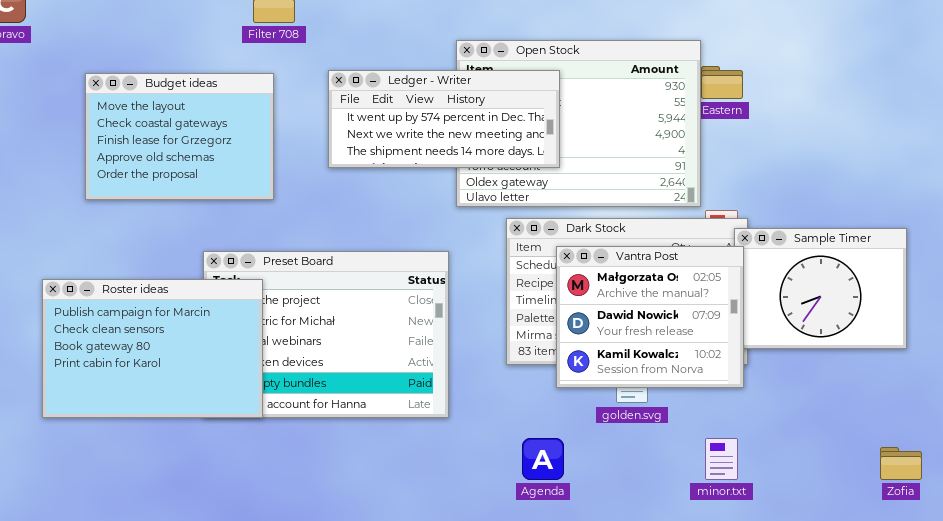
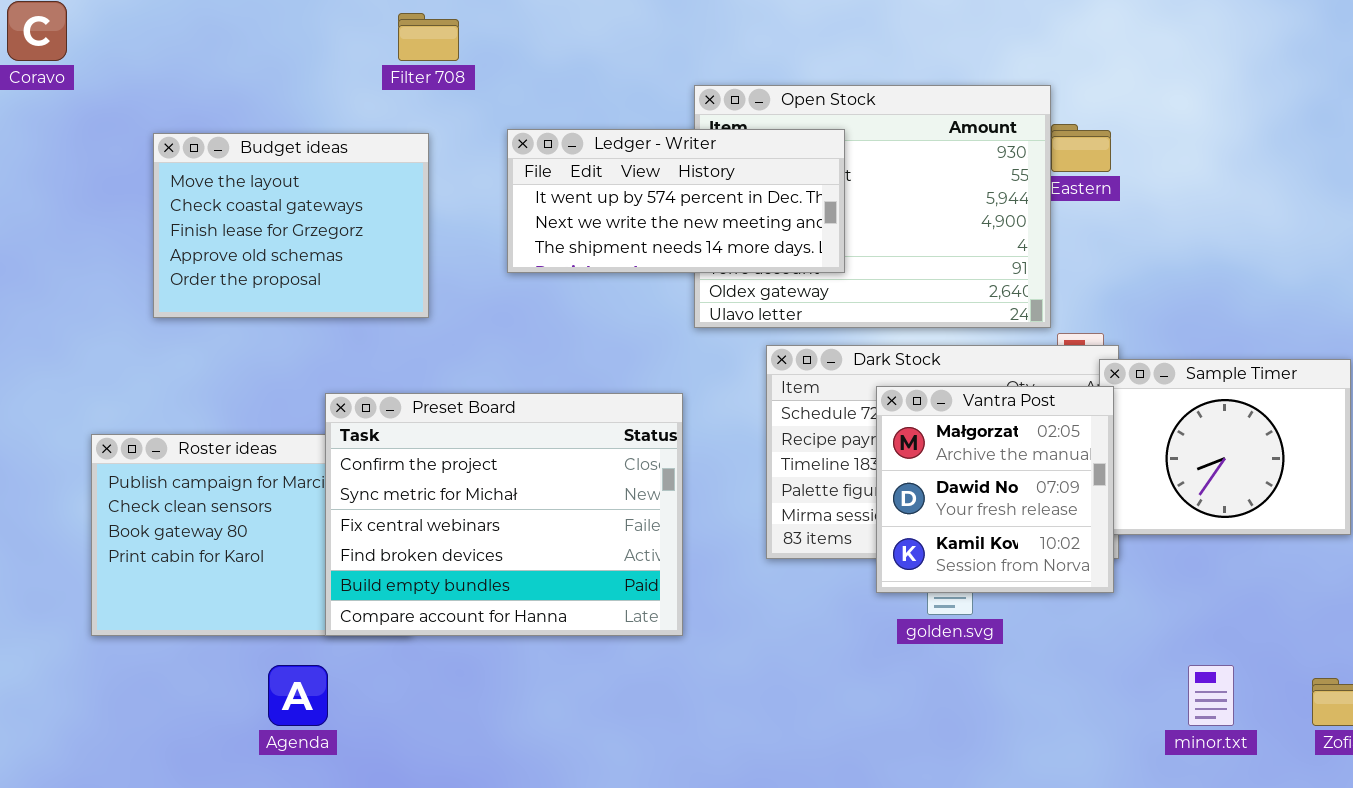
Vantra Post: [556,246,744,388] -> [876,386,1114,593], resized
Preset Board: [203,251,449,418] -> [325,393,683,636], raised
Agenda: [522,438,564,480] -> [268,665,328,726], moved
minor.txt: [705,438,738,480] -> [1188,665,1234,726], moved

